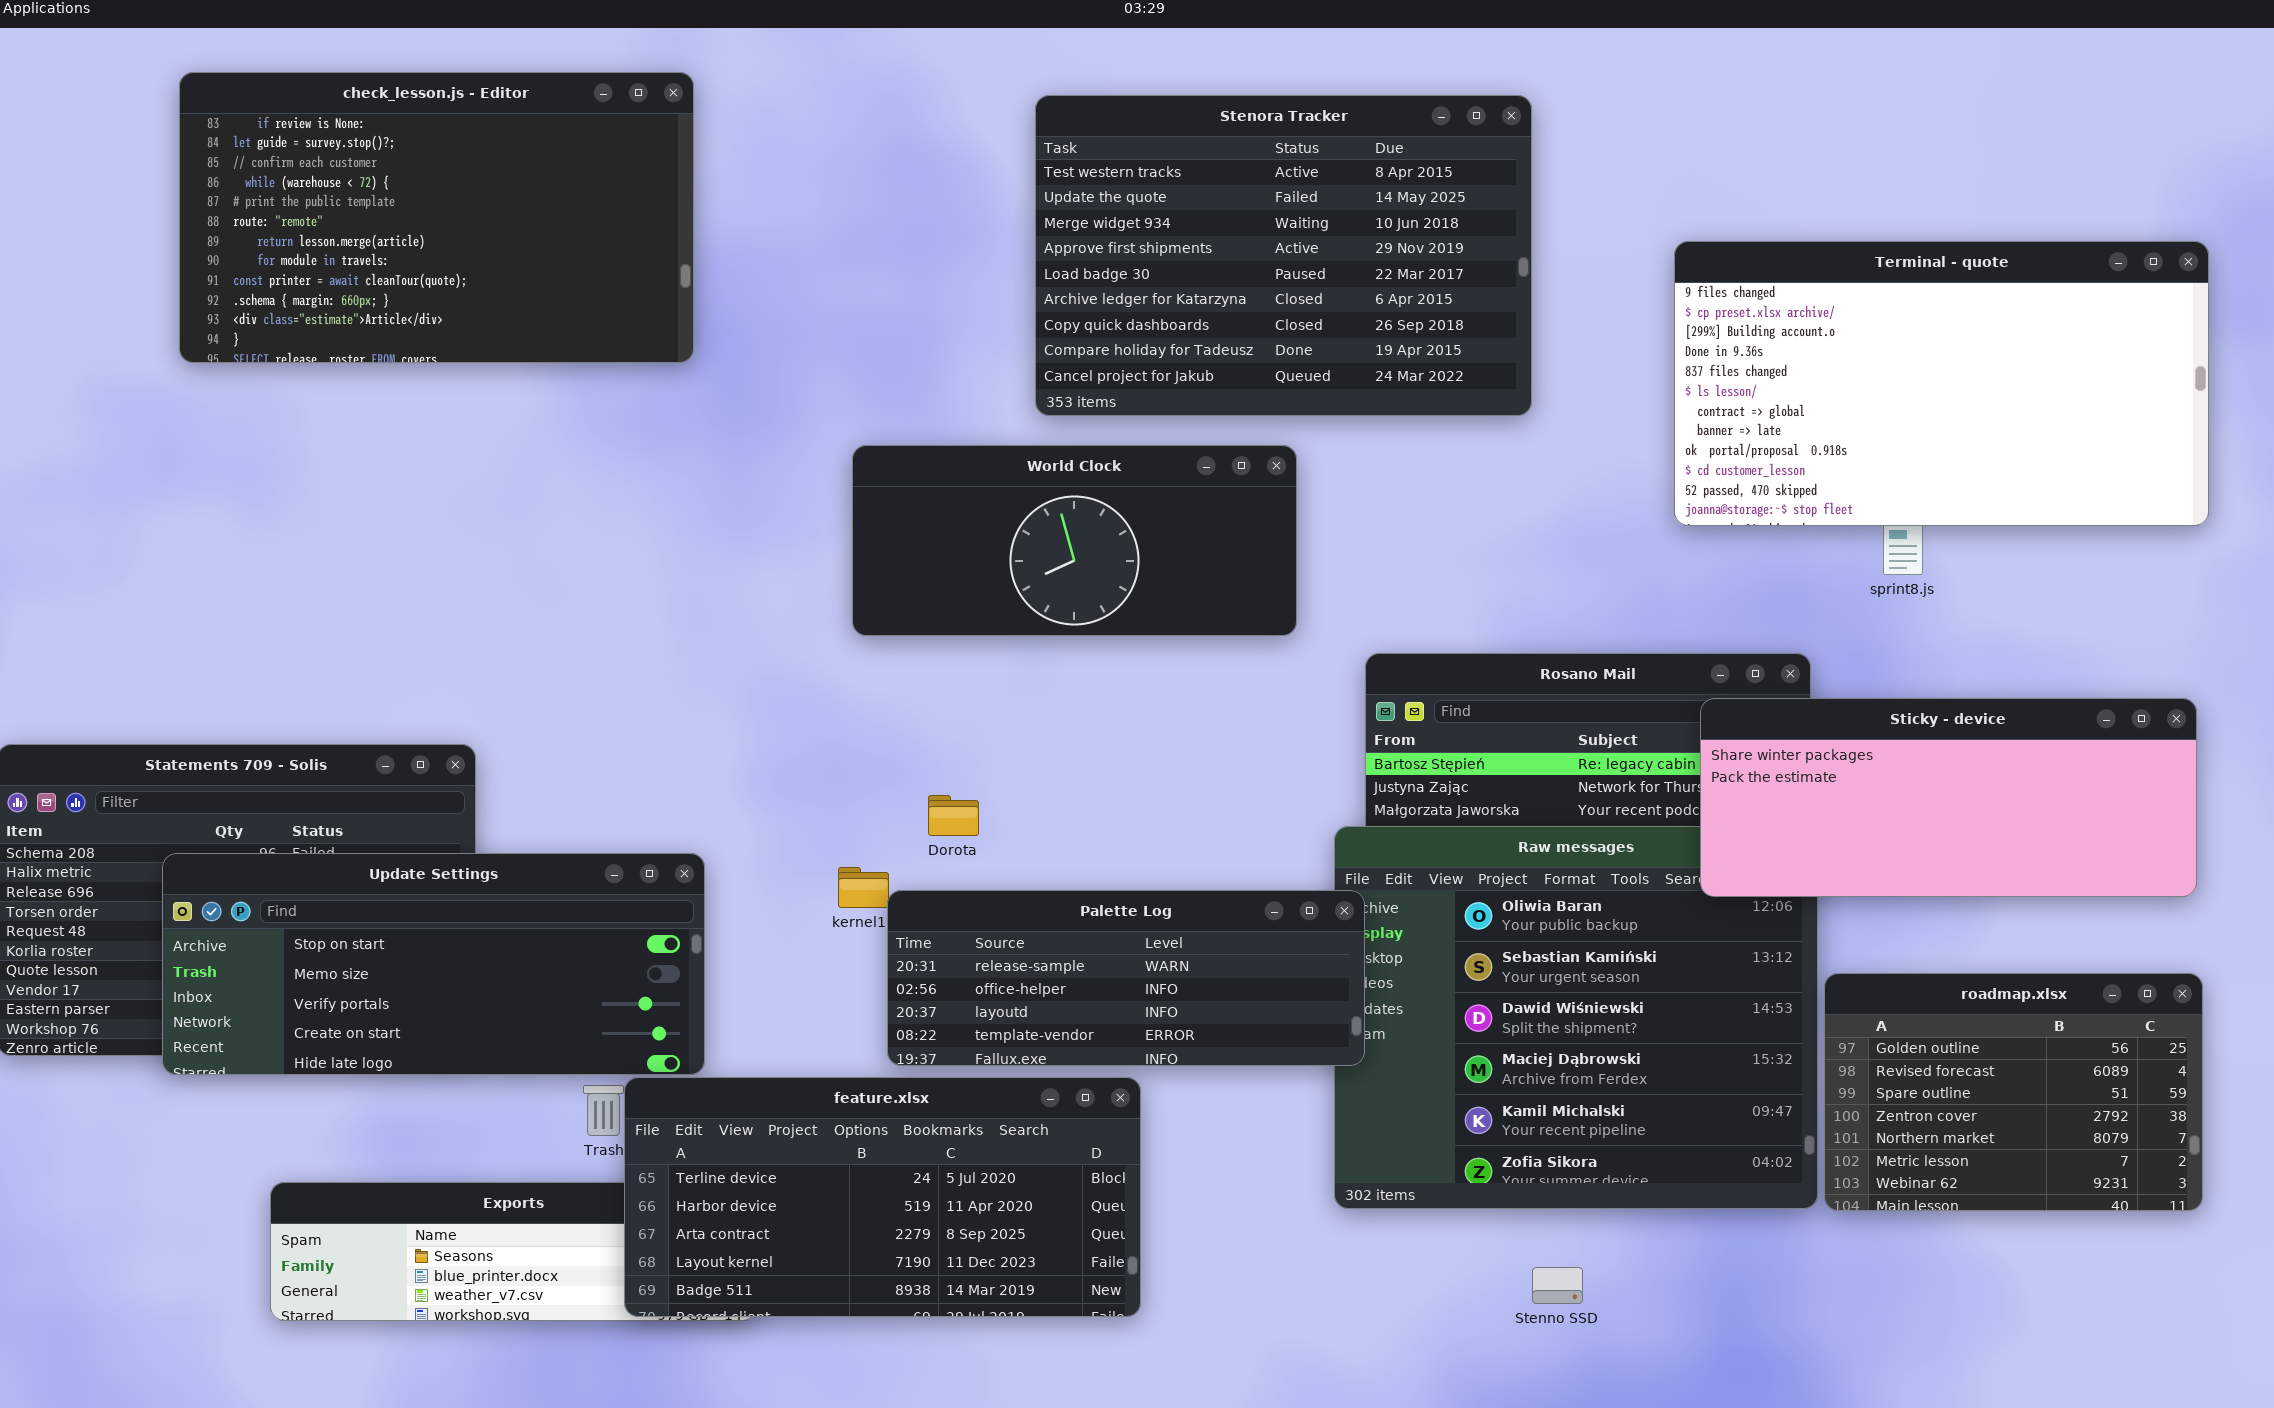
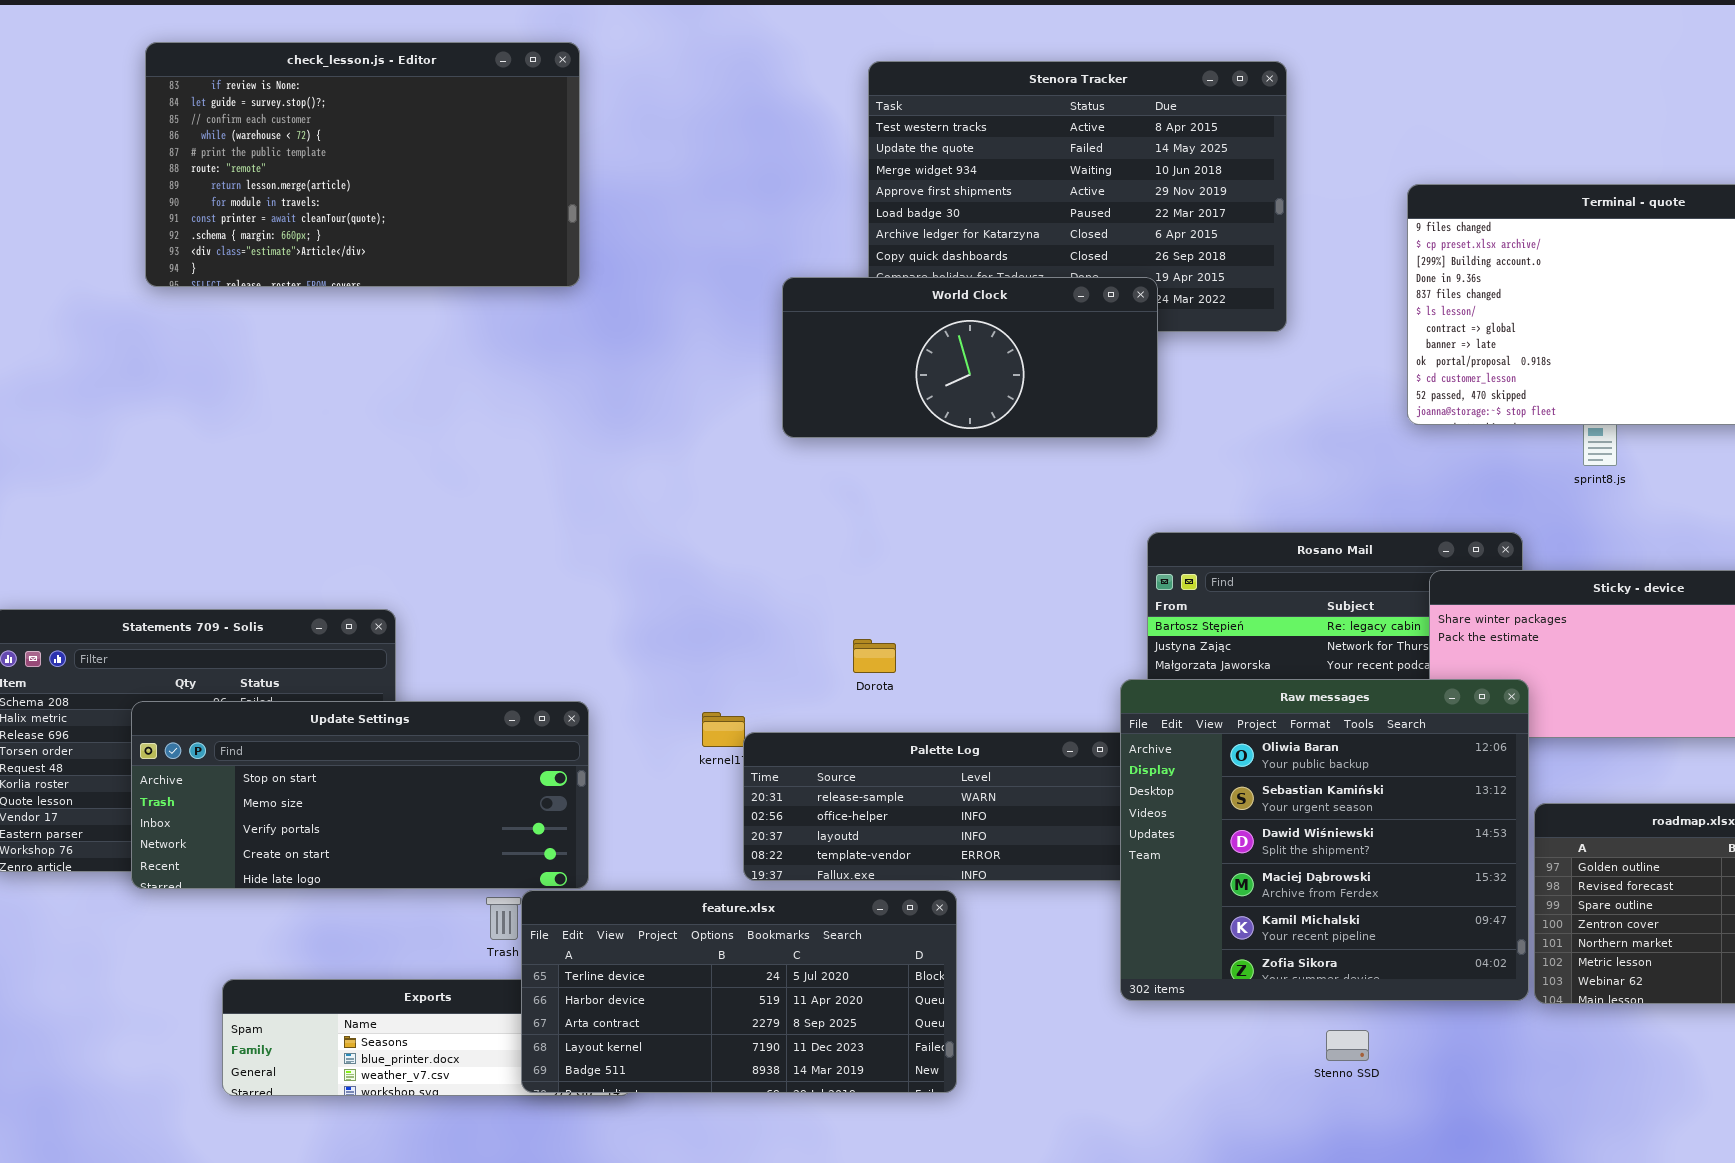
World Clock: [852,445,1297,636] -> [782,277,1158,438], moved
Dorota: [928,795,979,836] -> [853,639,896,673], moved
Raw messages: [1334,826,1818,1209] -> [1120,679,1529,1001], raised
Stenno SSD: [1532,1267,1583,1304] -> [1326,1030,1369,1061], moved

